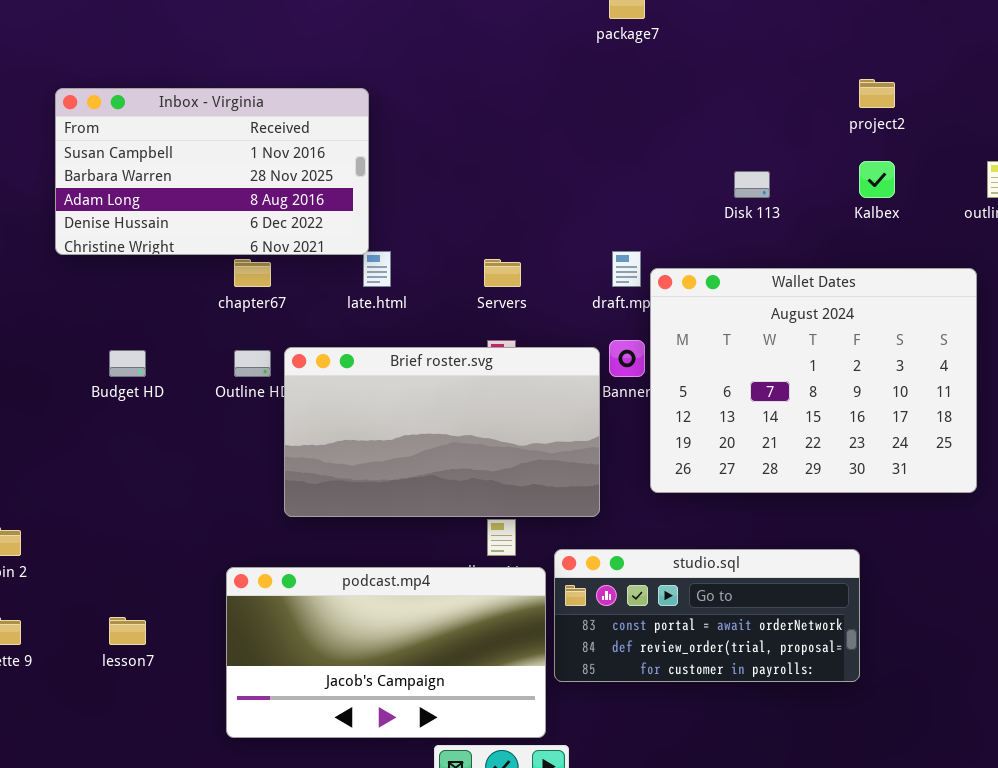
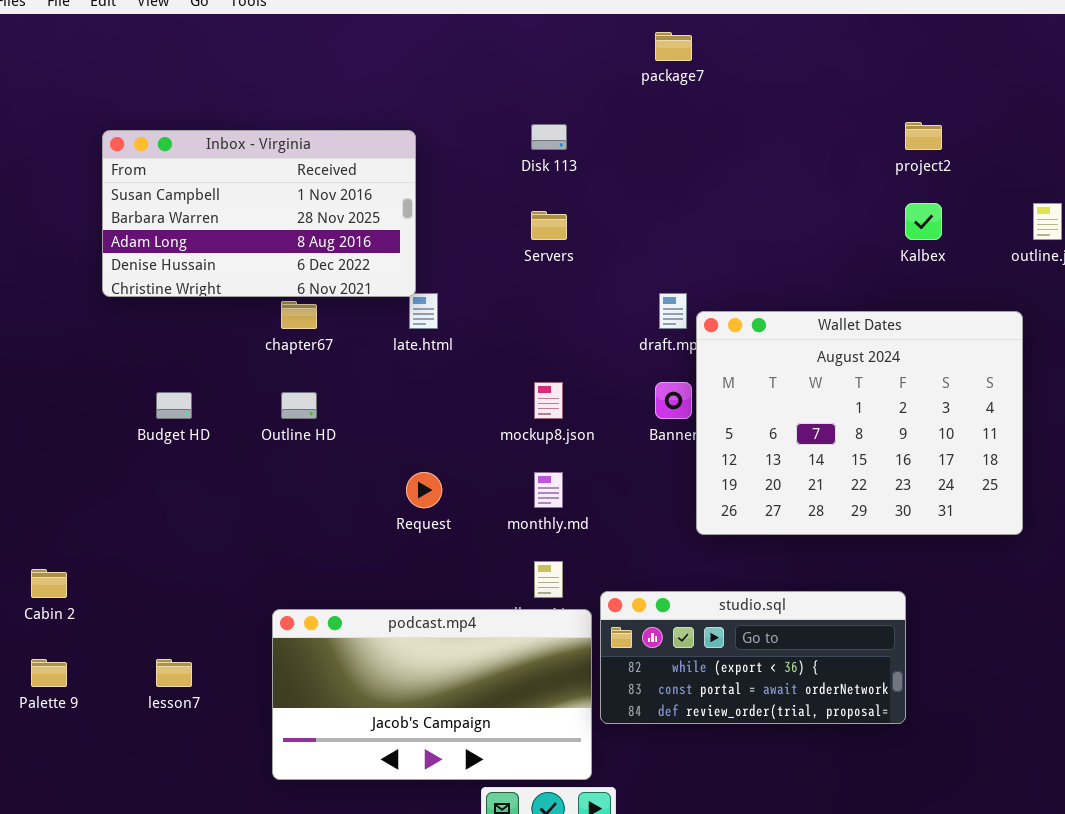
Disk 113: [734,171,770,198] -> [531,124,567,150], moved
Servers: [484,259,521,287] -> [531,211,567,240], moved
Brief roster.svg: [284,347,600,517] -> none, closed
studio.sql: [554,549,860,682] -> [600,591,906,724], scrolled up 1 row

